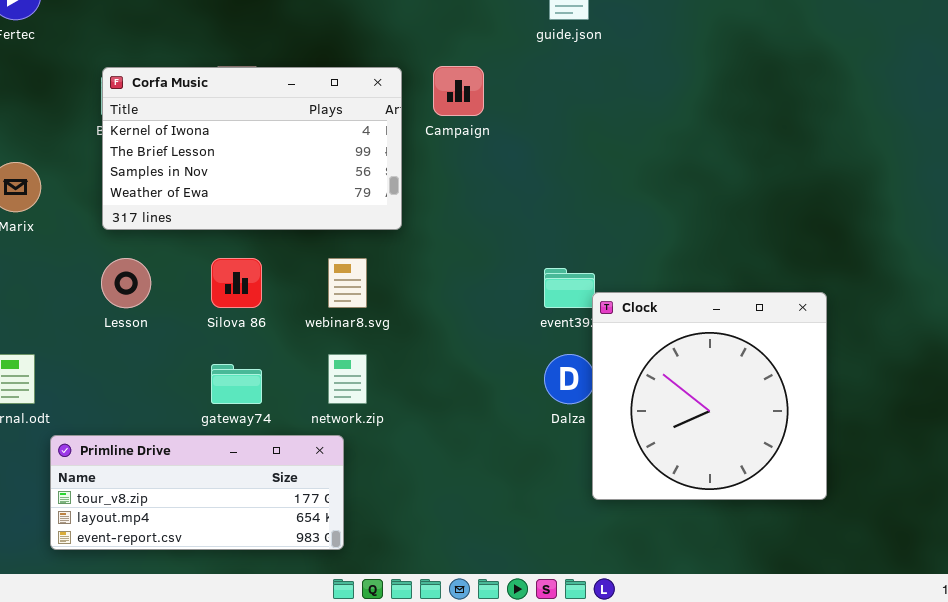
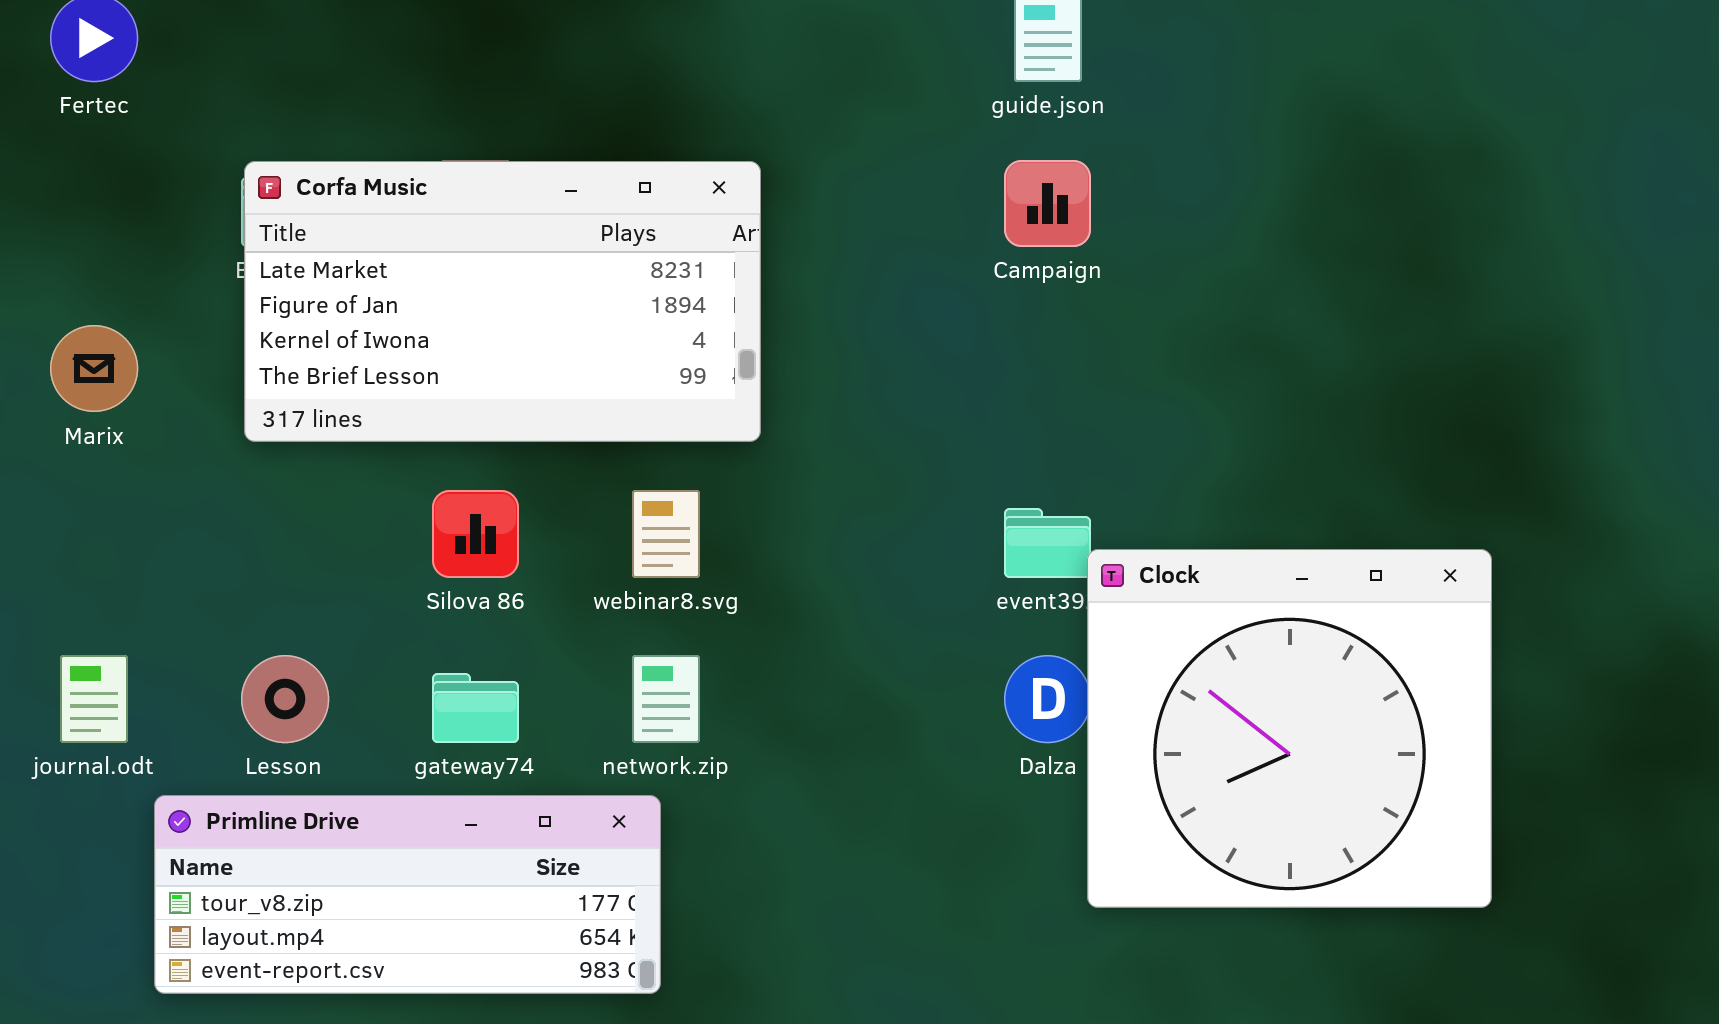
Campaign: [433,66,484,116] -> [1004,160,1091,247], moved
Corfa Music: [102,67,402,230] -> [244,161,761,442], scrolled up 2 rows
Lesson: [101,258,151,308] -> [241,655,329,743], moved

